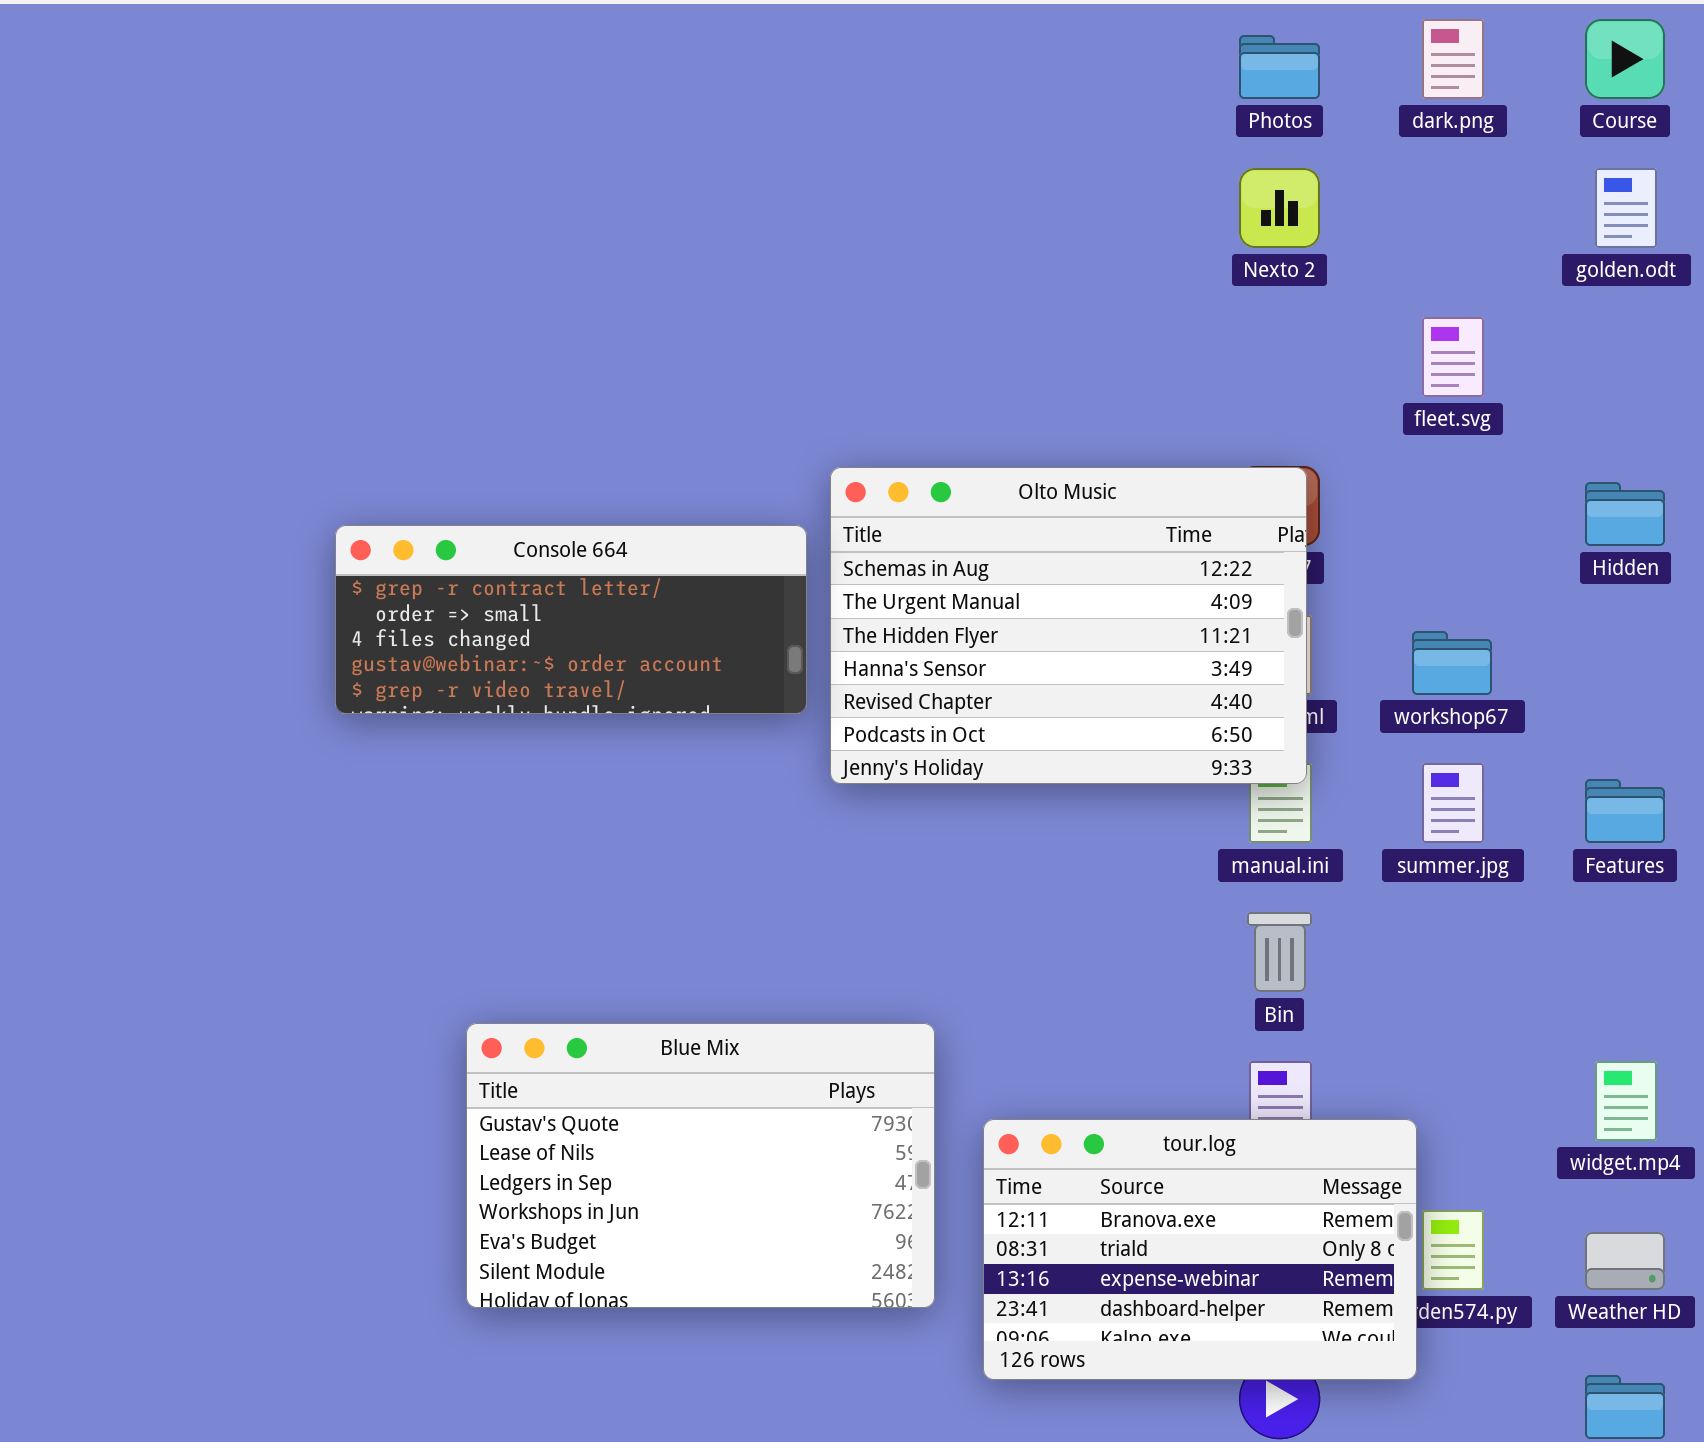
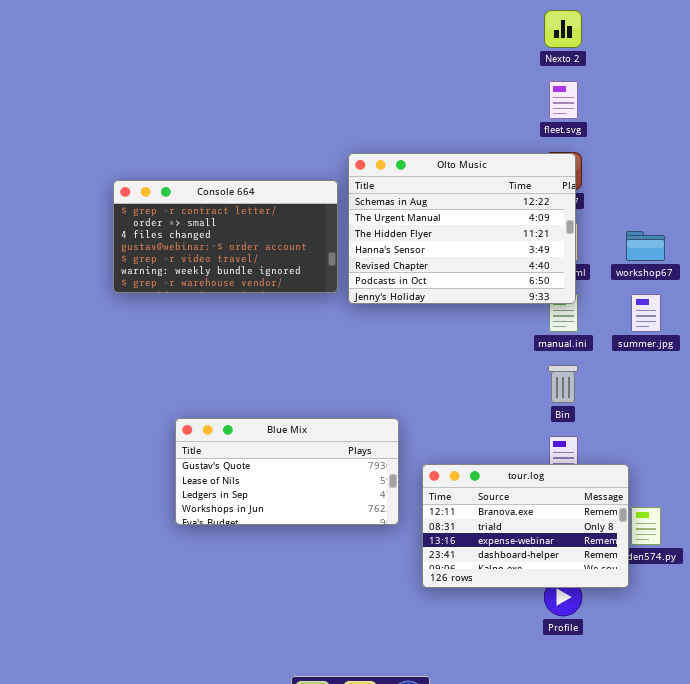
fleet.svg: [1422,317,1484,397] -> [549,81,578,119], moved
Console 664: [335,525,807,714] -> [113,180,338,293], resized
Blue Mix: [466,1023,935,1308] -> [175,418,399,525], resized

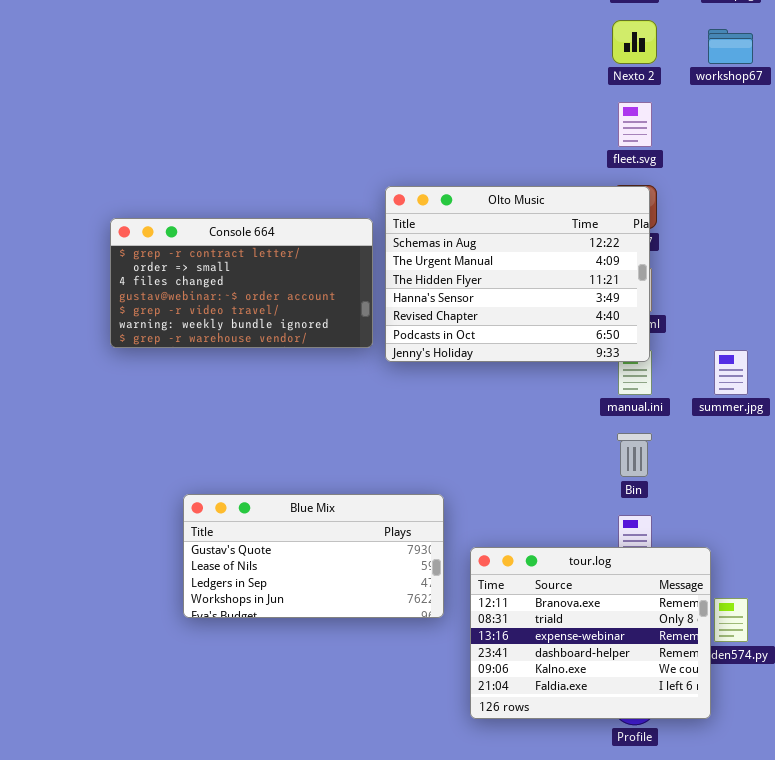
workshop67: [626,231,665,261] -> [708,29,753,64], moved
tour.log: [422,464,629,588] -> [470,547,711,719], resized

